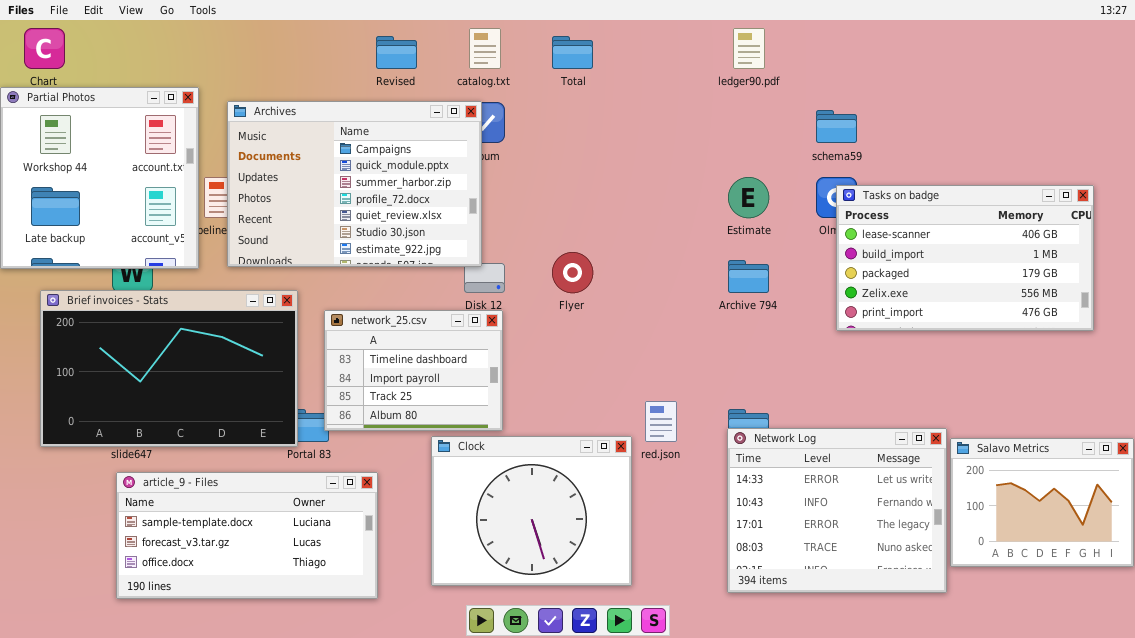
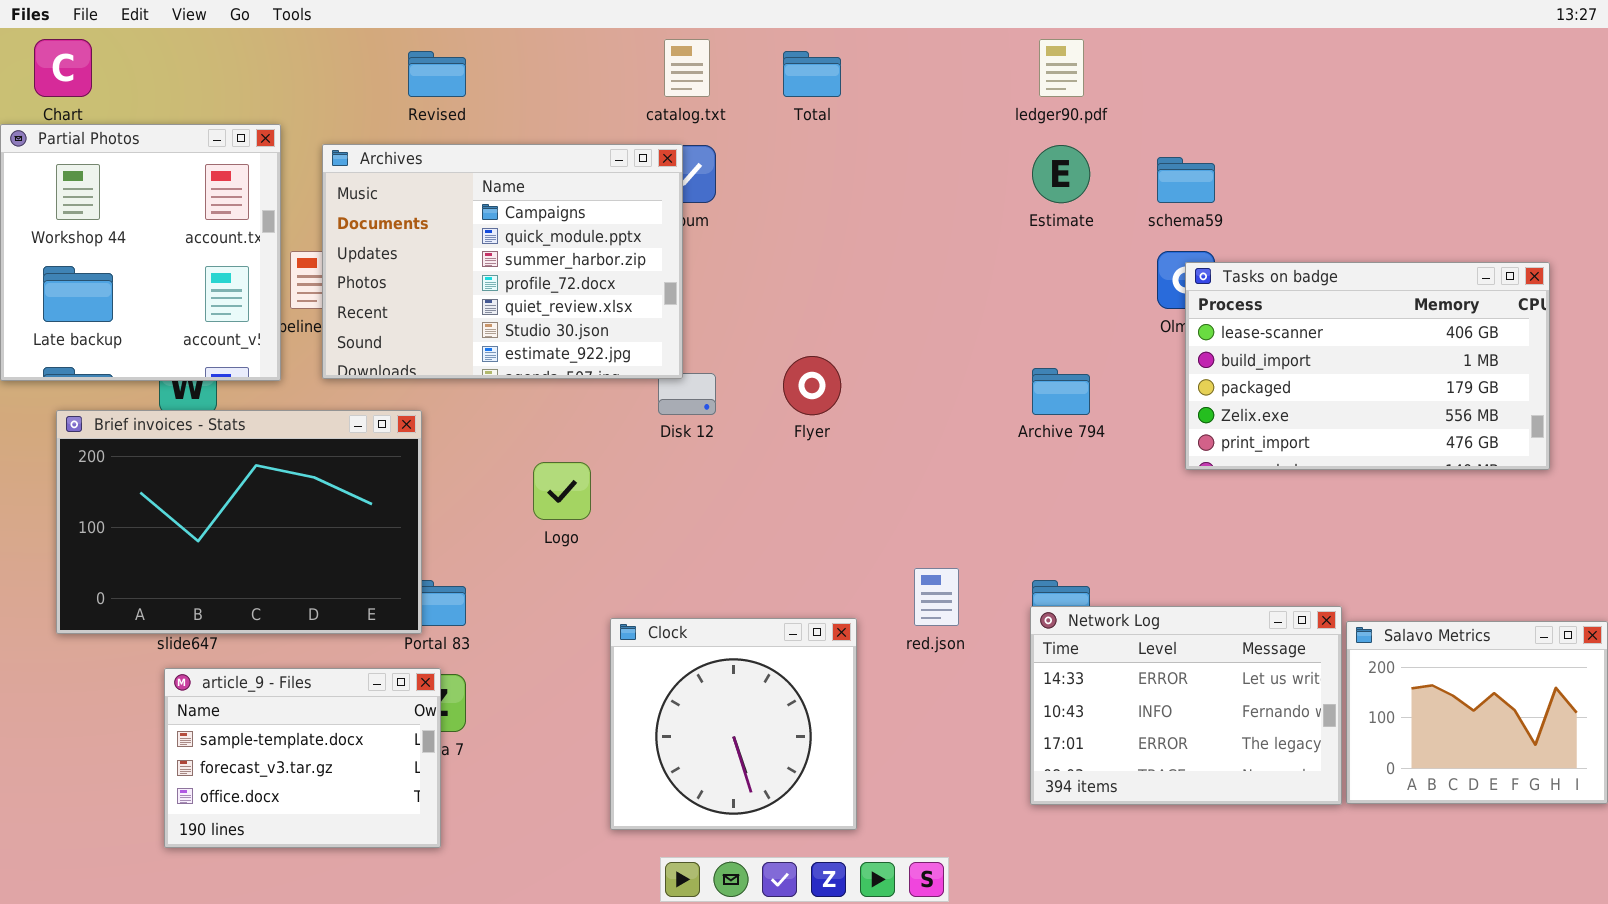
Revised: [376,36,417,69] -> [408,51,466,97], moved
Estimate: [728,177,769,218] -> [1032,145,1090,203], moved
network_25.csv: [324,310,503,431] -> none, closed
Network Log: [727,428,947,593] -> [1030,606,1342,805], resized
Clock: [431,436,632,586] -> [610,618,857,830], resized
article_9 - Files: [116,472,378,599] -> [164,668,441,848], resized

